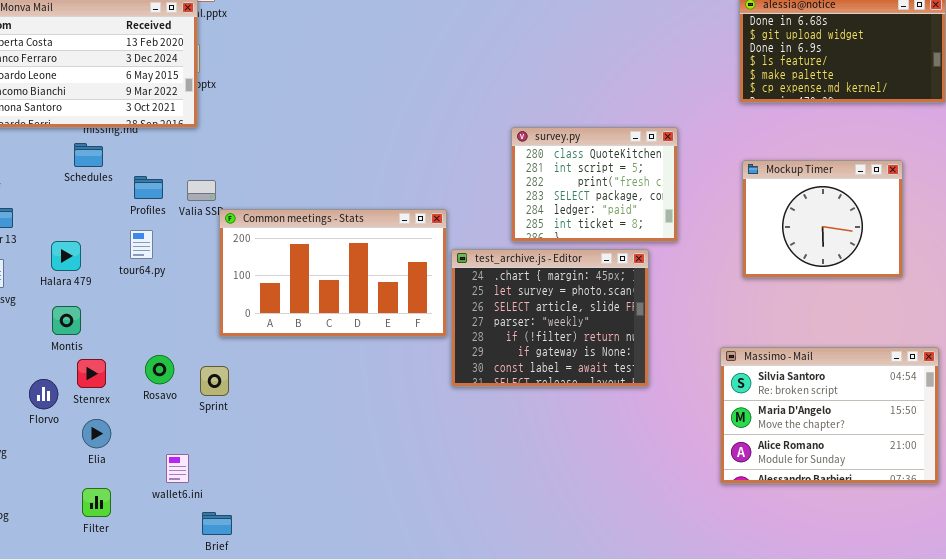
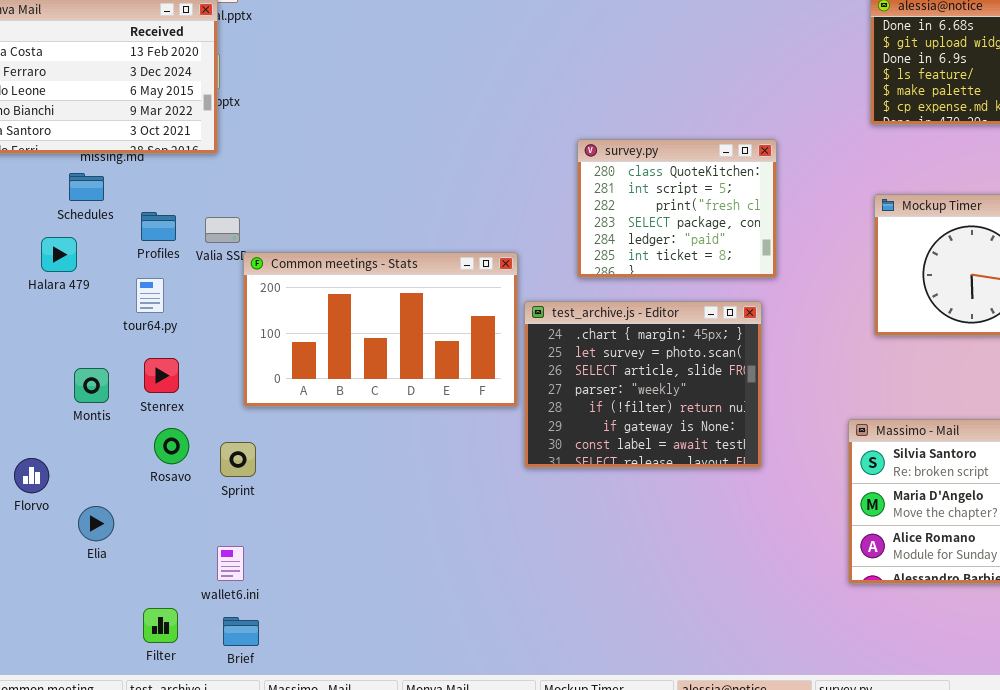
survey.py: [511,127,678,242] -> [577,139,777,278], moved
Halara 479: [51,241,81,271] -> [41,237,77,272], moved
Montis: [52,306,81,335] -> [74,368,109,403], moved
Stenrex: [77,359,106,388] -> [144,358,179,393], moved
wallet6.ini: [166,454,189,483] -> [217,546,244,581], moved
Filter: [82,488,111,517] -> [143,608,178,643], moved

